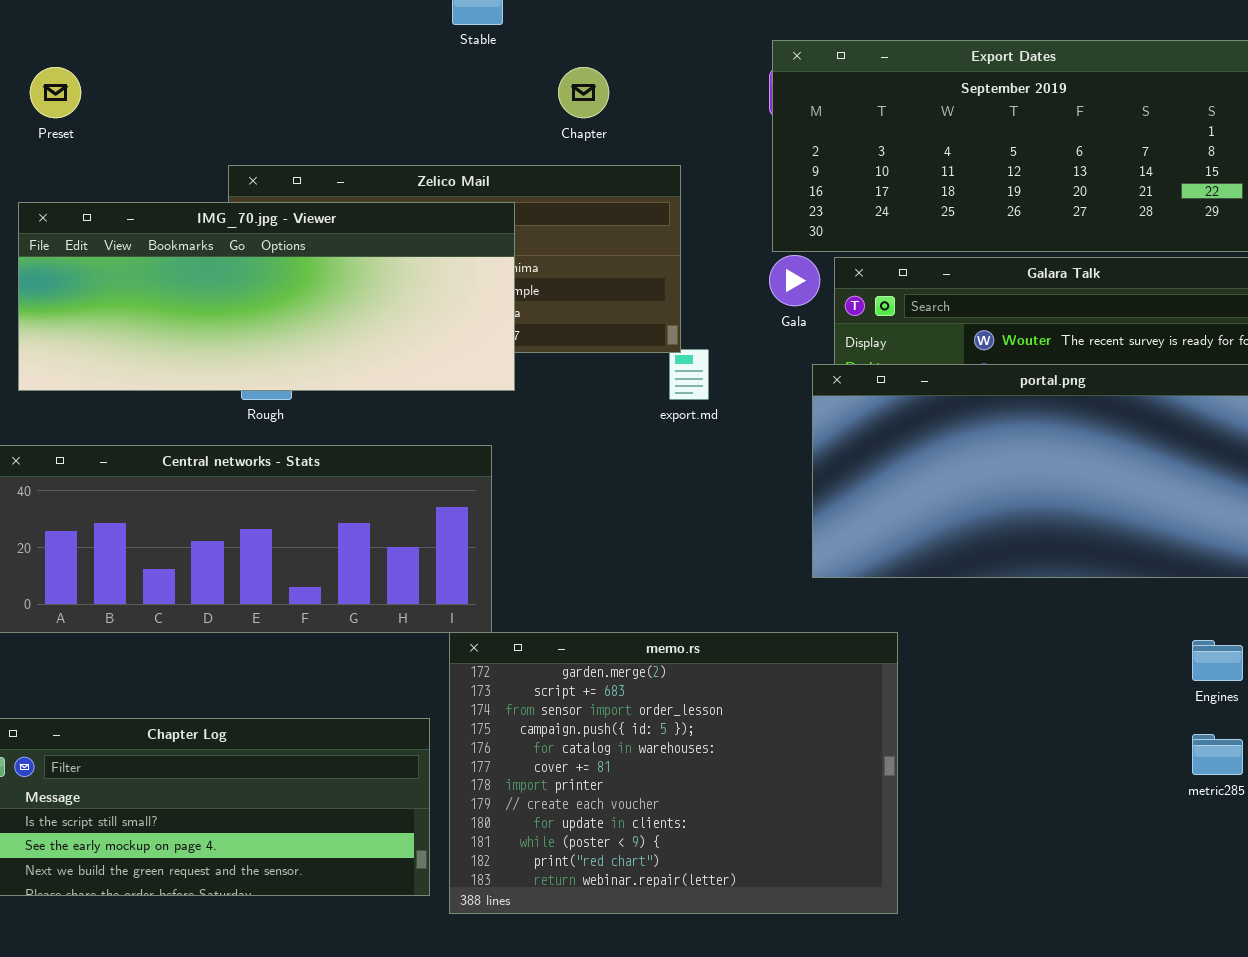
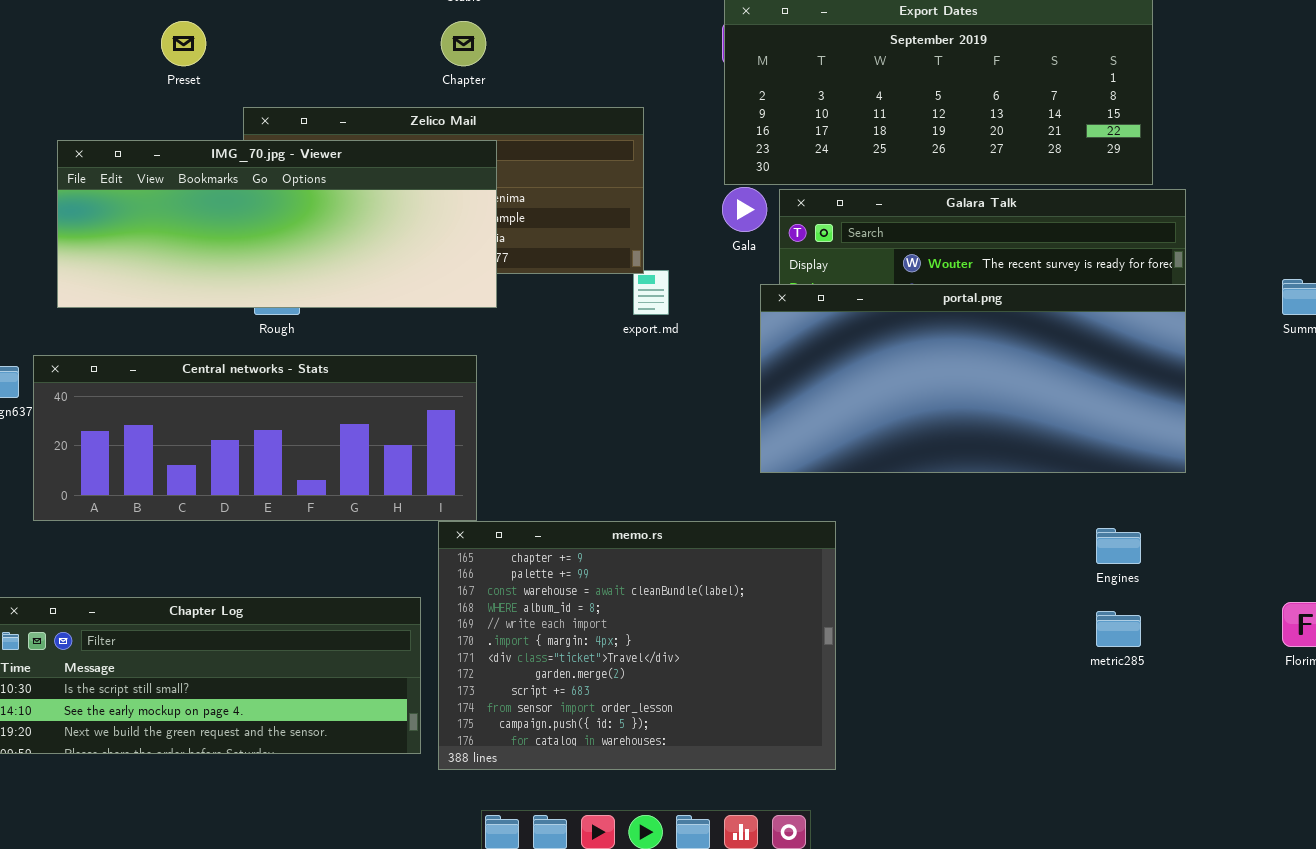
Preset: [30,67,81,118] -> [161,21,206,66], moved
Chapter: [558,67,609,118] -> [441,21,486,66], moved
memo.rs: [449,632,898,914] -> [438,521,836,770], scrolled up 7 rows

